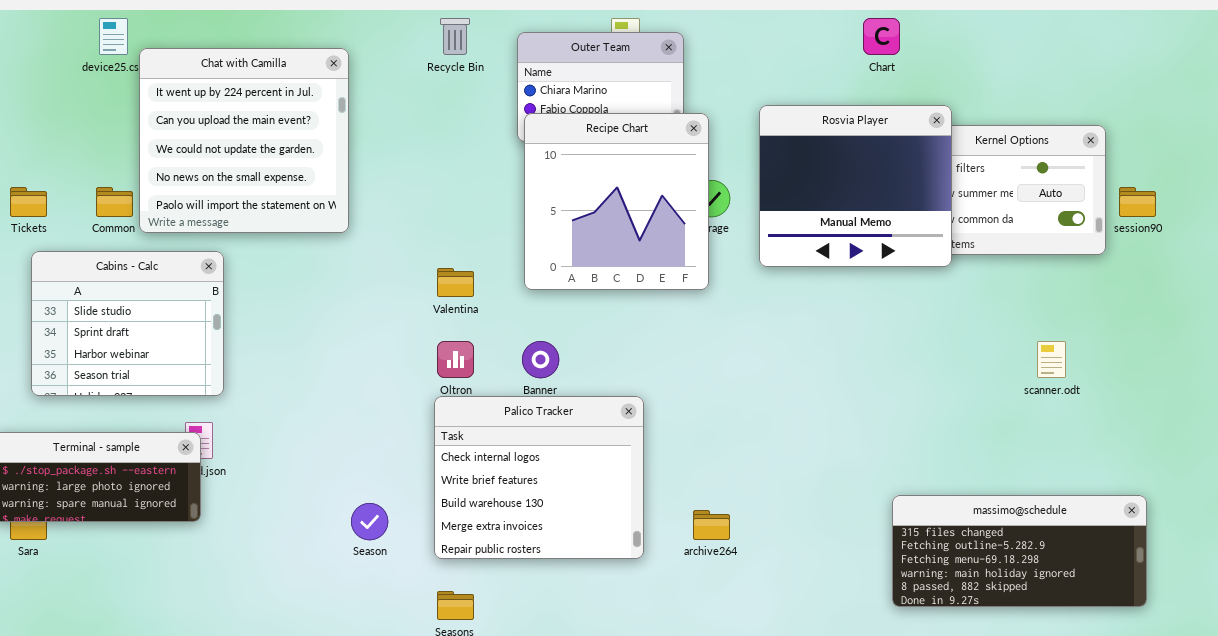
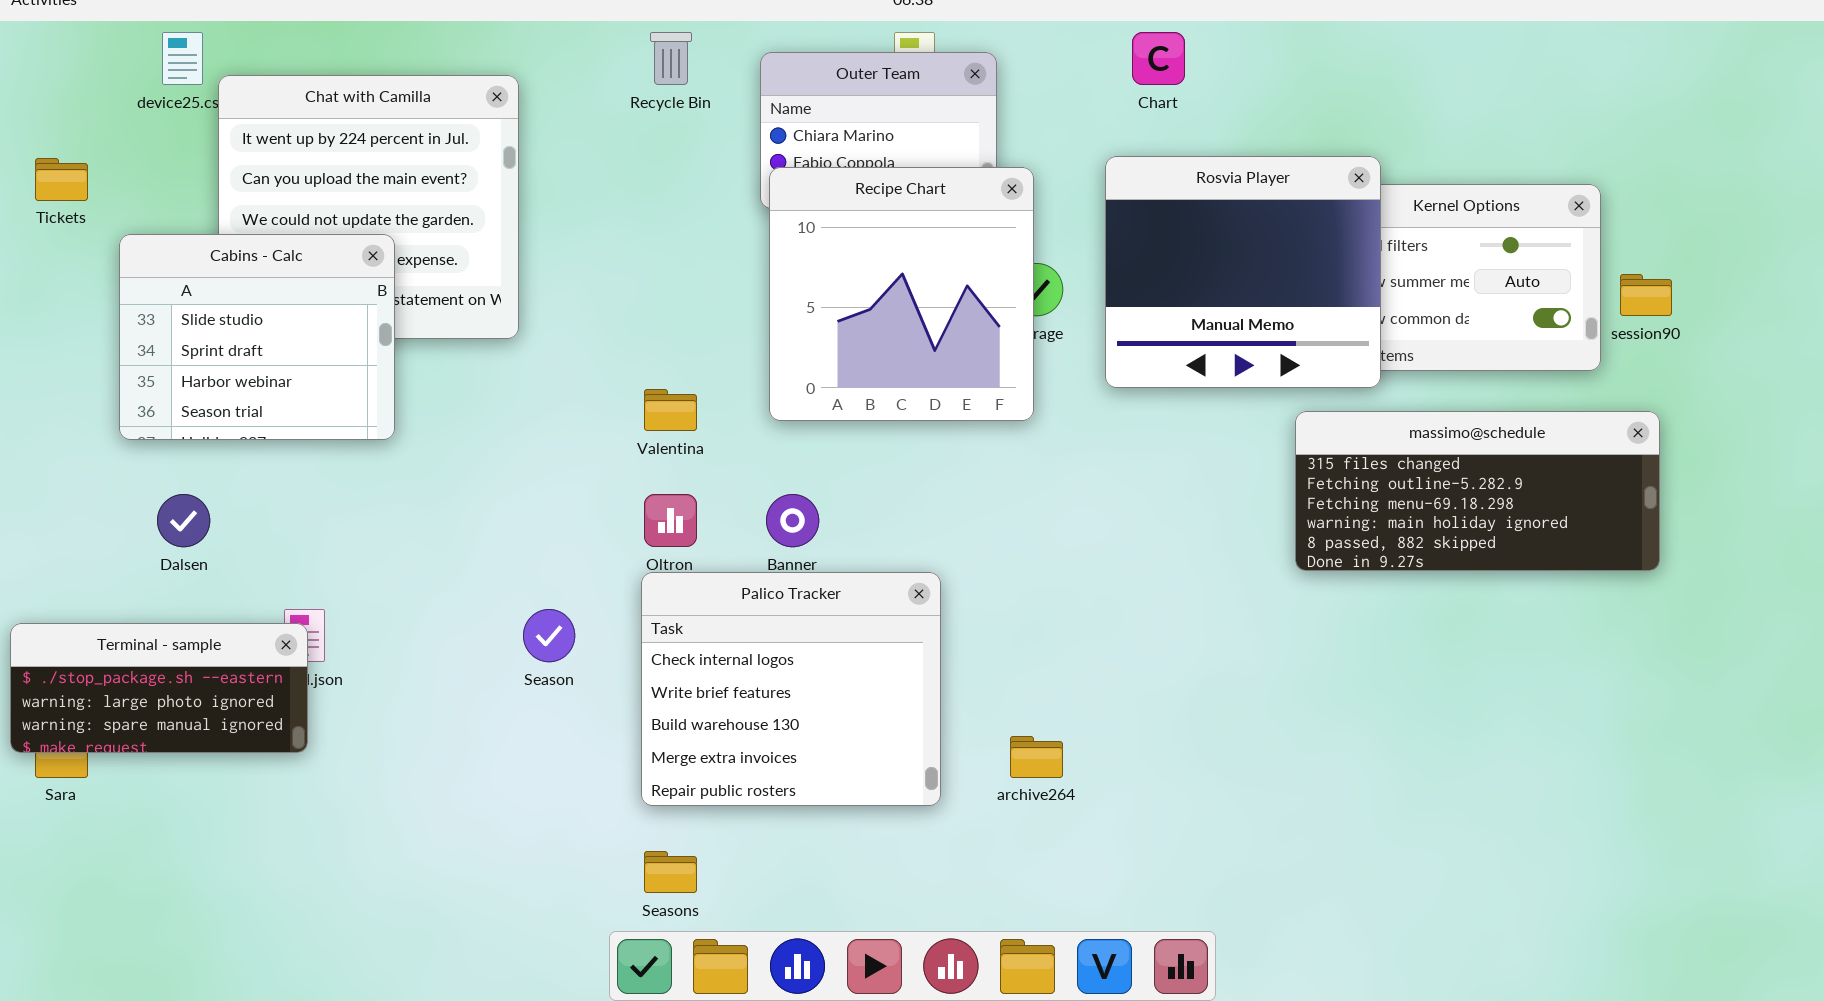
Chart: [863,18,900,55] -> [1132,32,1185,85], moved
Tickets: [10,187,47,217] -> [35,158,88,201], moved
Cabins - Calc: [31,251,224,396] -> [119,234,395,440], moved
massimo@schedule: [892,495,1147,607] -> [1295,411,1660,571], moved
Season: [351,503,388,540] -> [523,609,575,662], moved

